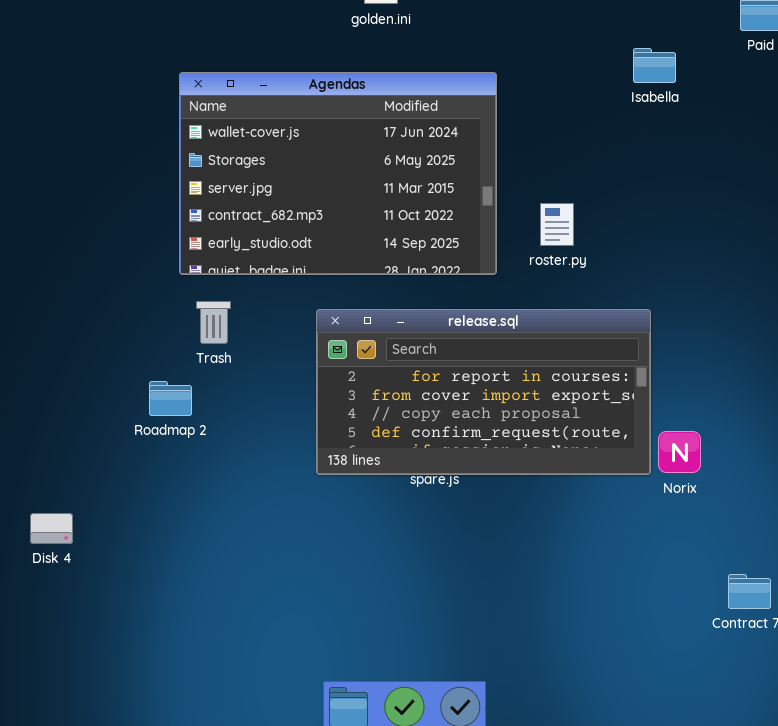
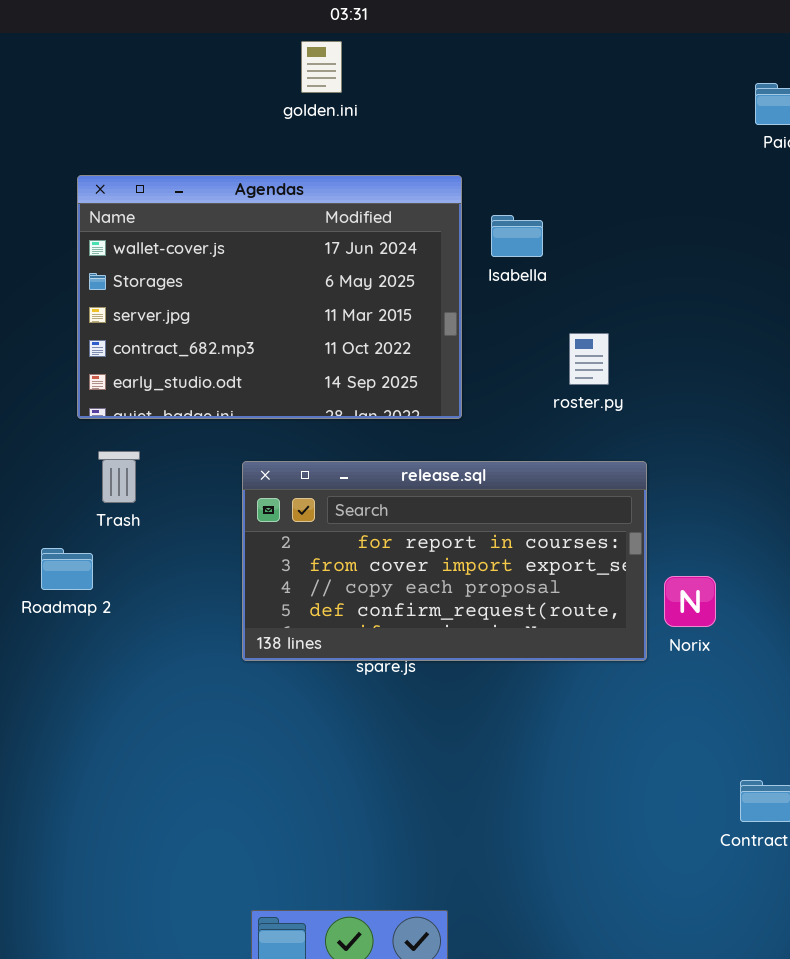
Isabella: [633,48,676,83] -> [491,215,543,257], moved
roster.py: [540,203,574,246] -> [569,333,609,385], moved
Norix: [658,431,701,473] -> [664,576,716,627], moved

